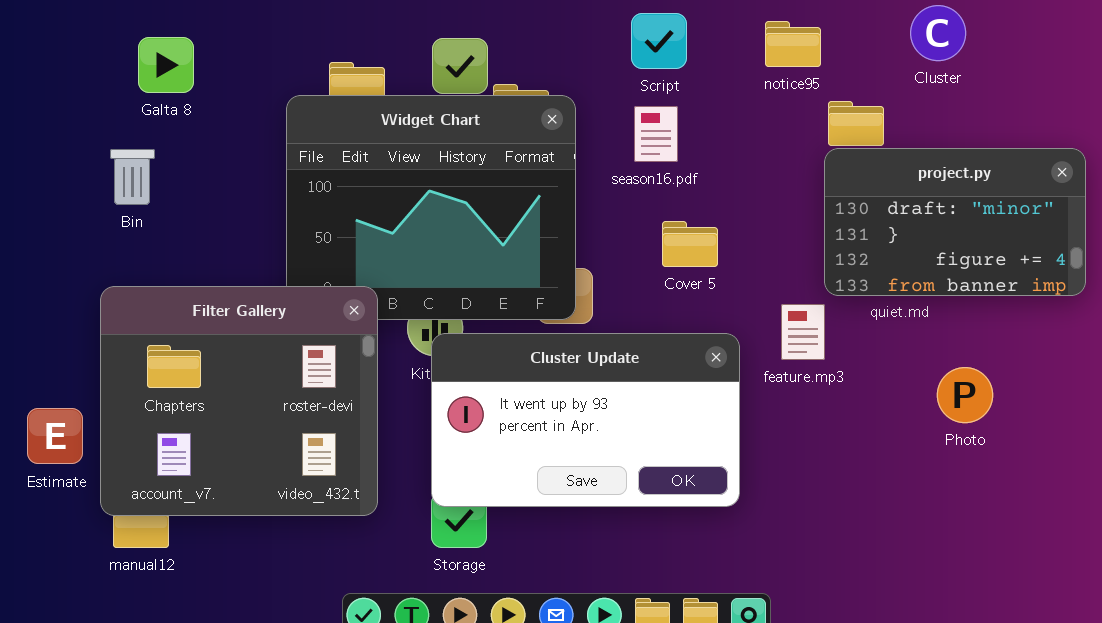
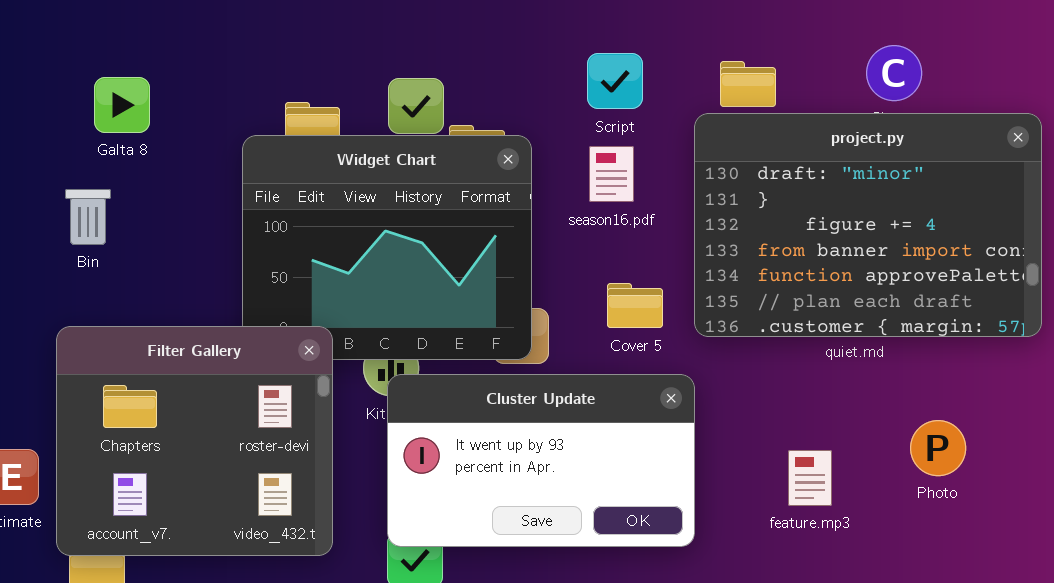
project.py: [824,148,1086,296] -> [694,113,1042,337], resized
Cover 5: [662,221,718,267] -> [607,283,663,328], moved
feature.mp3: [781,304,825,360] -> [788,450,832,506], moved
Photo: [937,367,993,423] -> [910,420,966,476], moved

